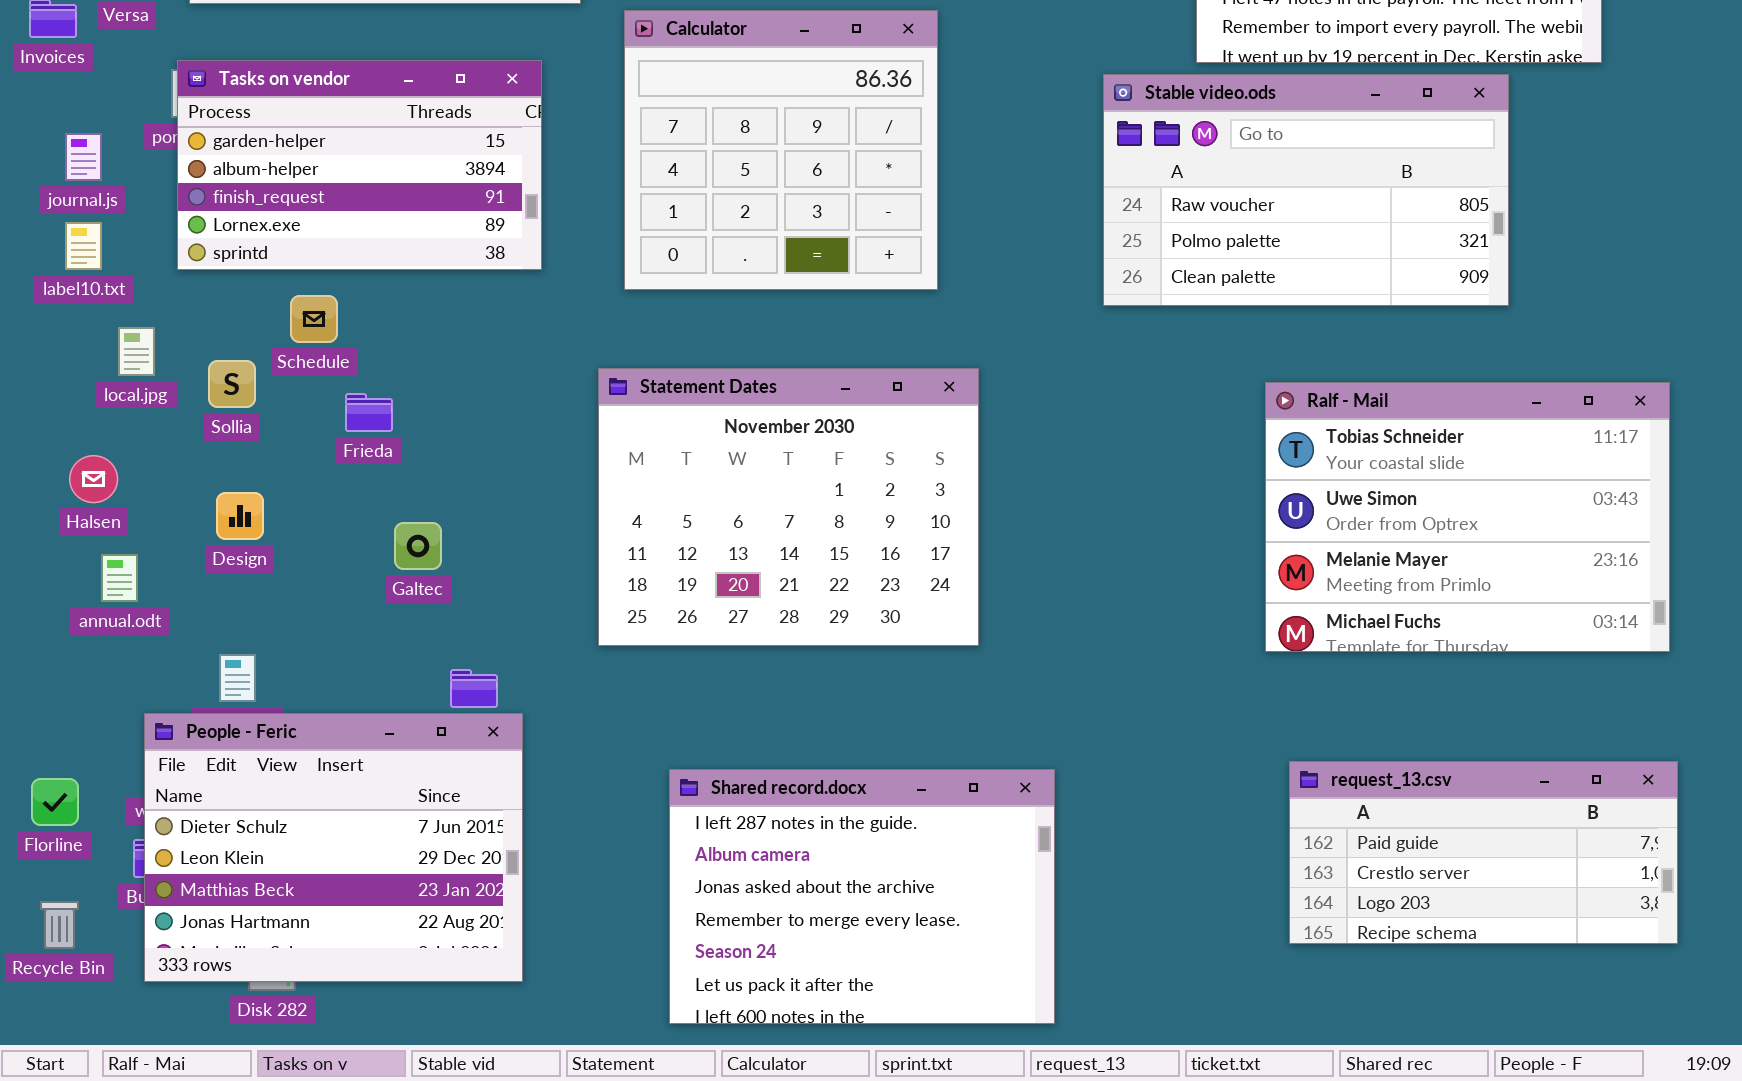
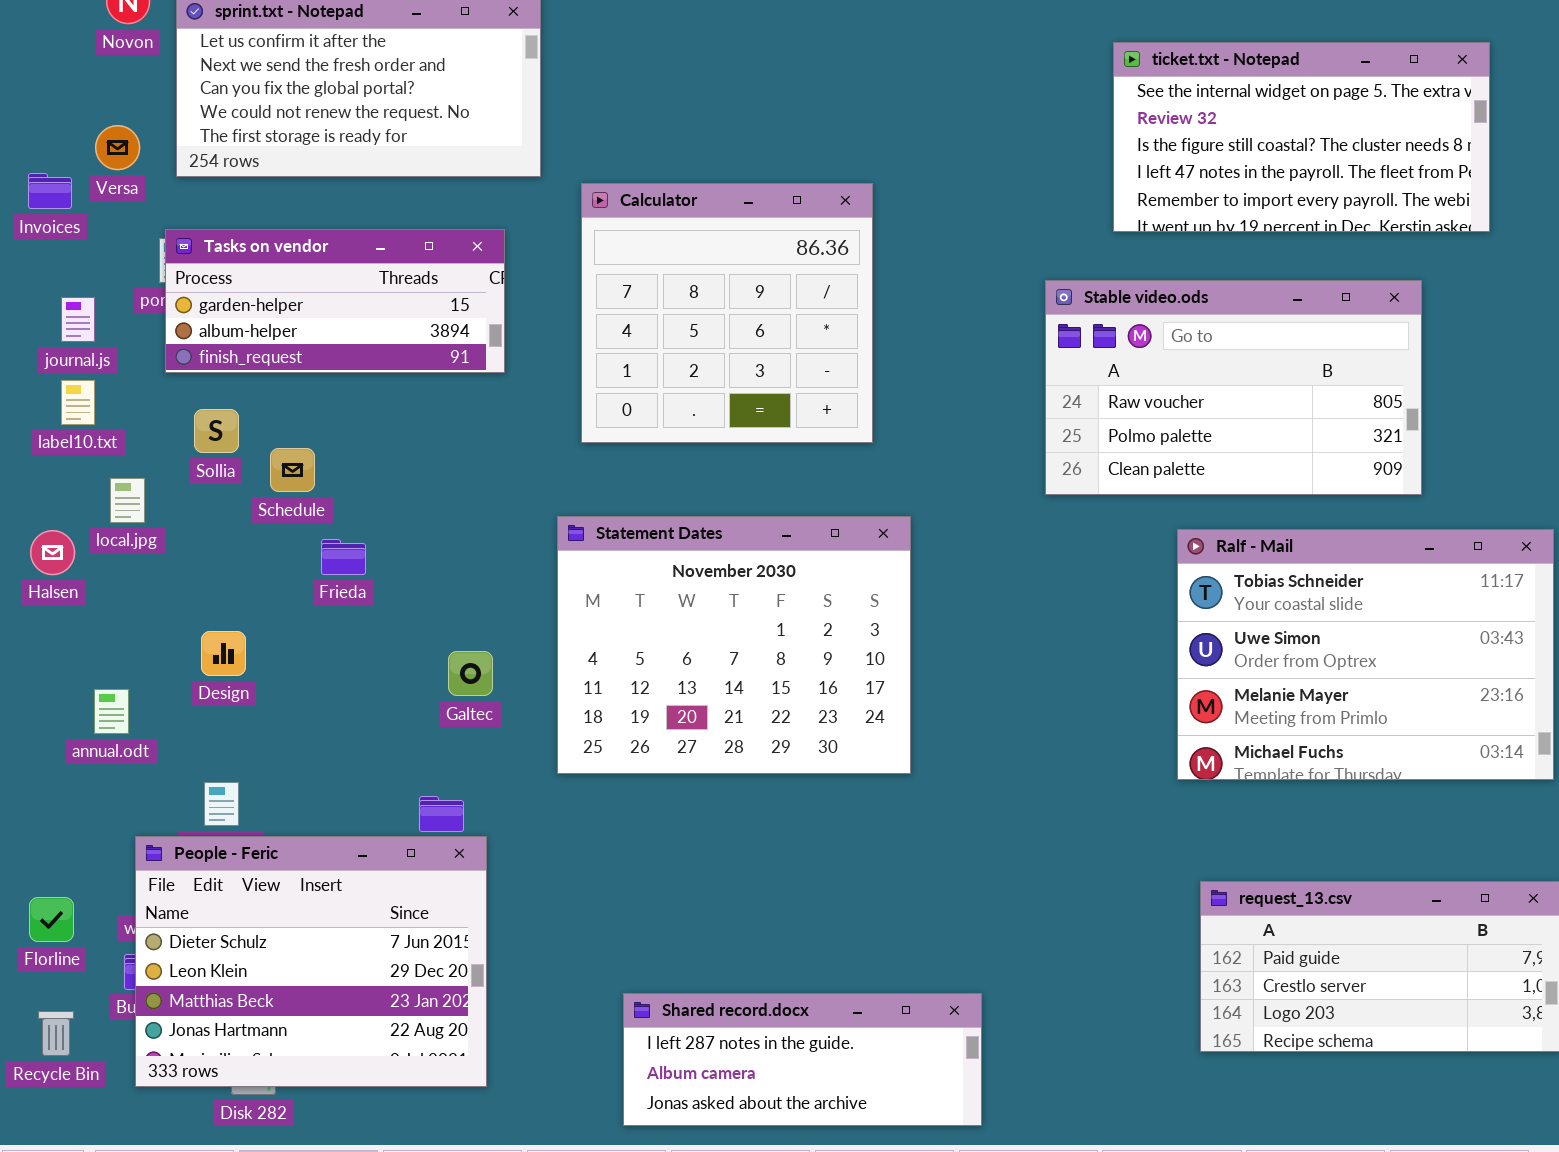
Tasks on vendor: [177,60,542,270] -> [165,229,505,373], resized
Stable video.ods: [1103,74,1509,306] -> [1045,280,1422,495], moved
Sollia: [208,360,256,408] -> [194,409,239,453], moved
Halsen: [69,455,118,503] -> [30,530,75,575], moved
Galtec: [394,522,442,570] -> [448,651,493,696], moved
Shared record.docx: [669,769,1055,1024] -> [623,993,982,1126], resized

